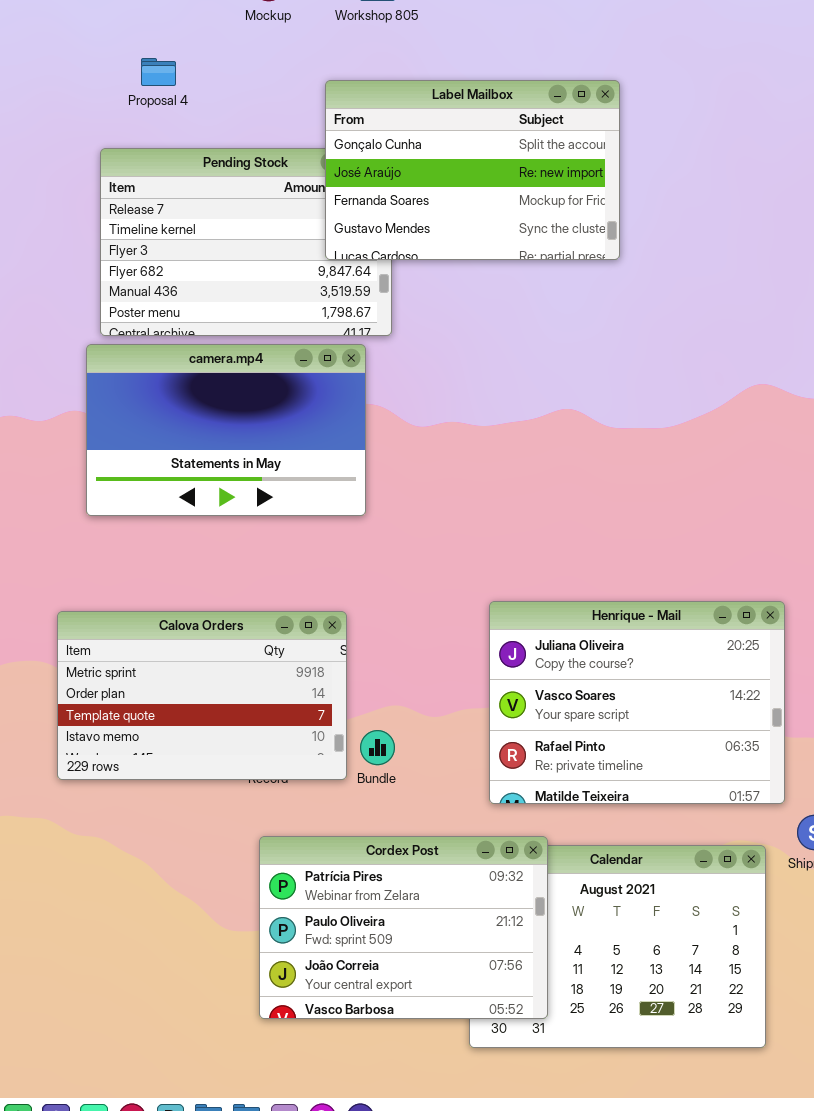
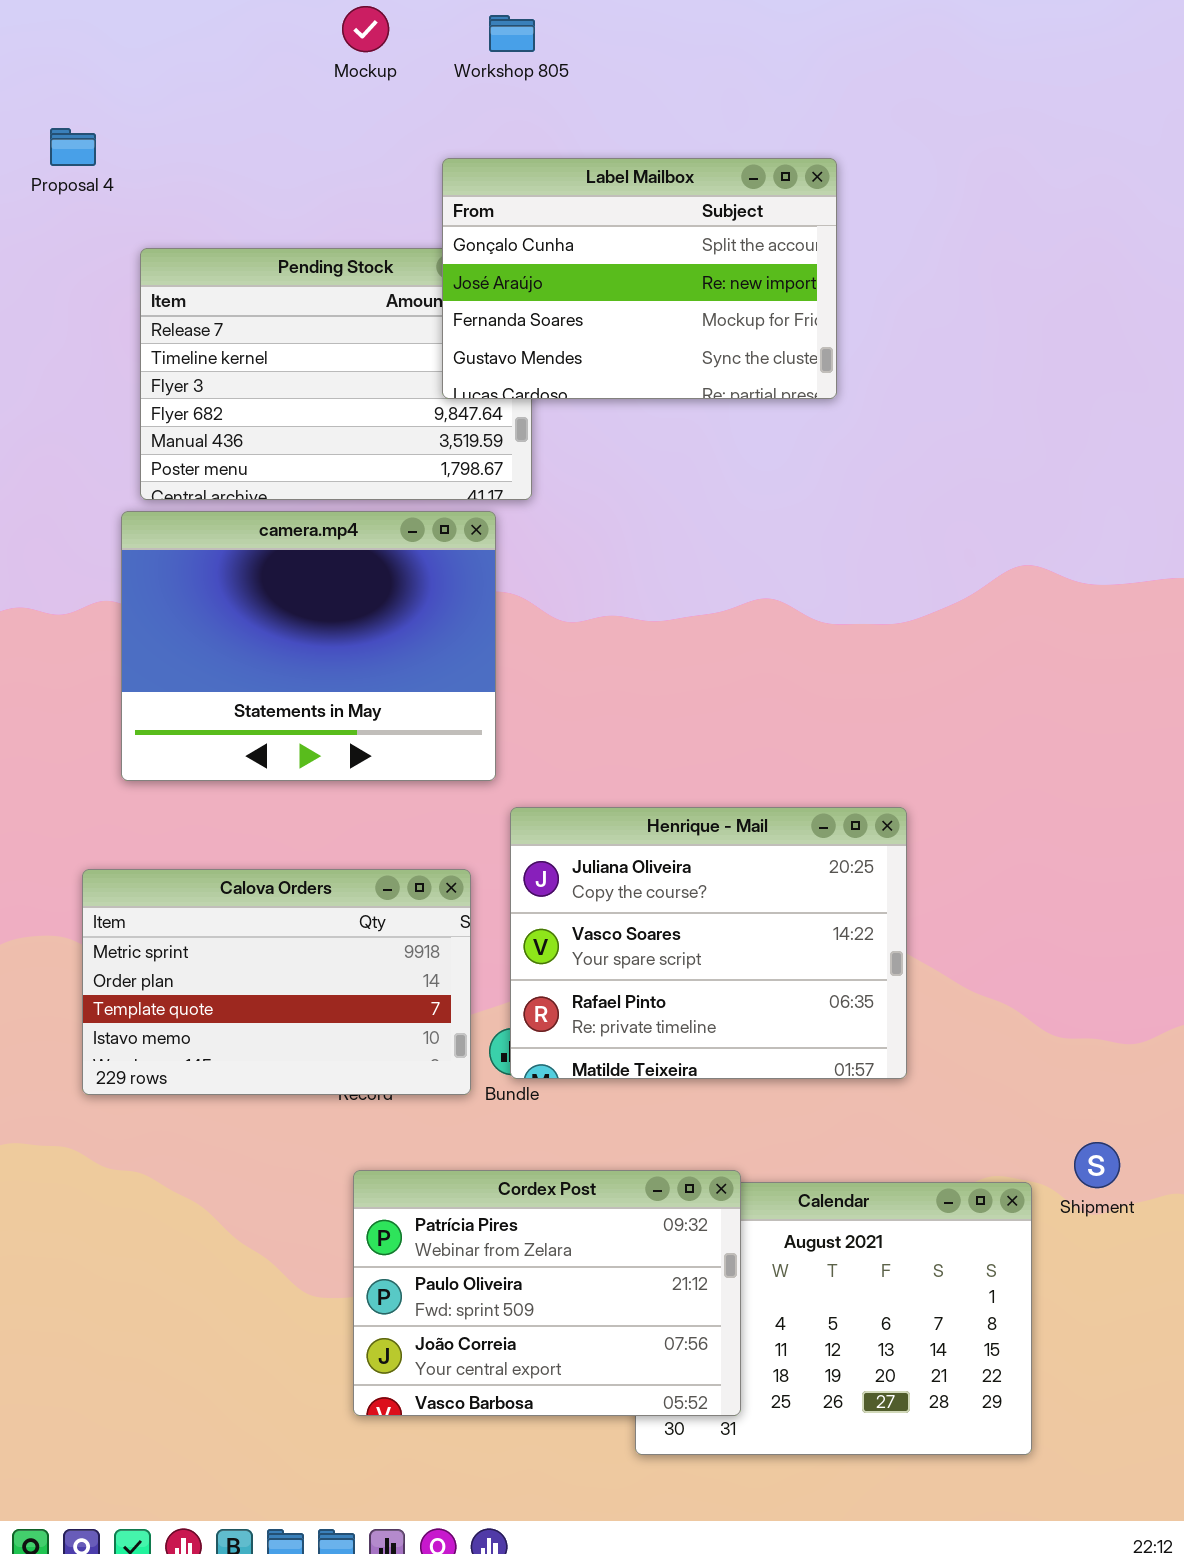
Proposal 4: [141,58,176,86] -> [50,128,96,166], moved
camera.mp4: [86,344,366,516] -> [121,511,496,781], resized
Henrique - Mail: [489,601,785,804] -> [510,807,907,1079], moved

